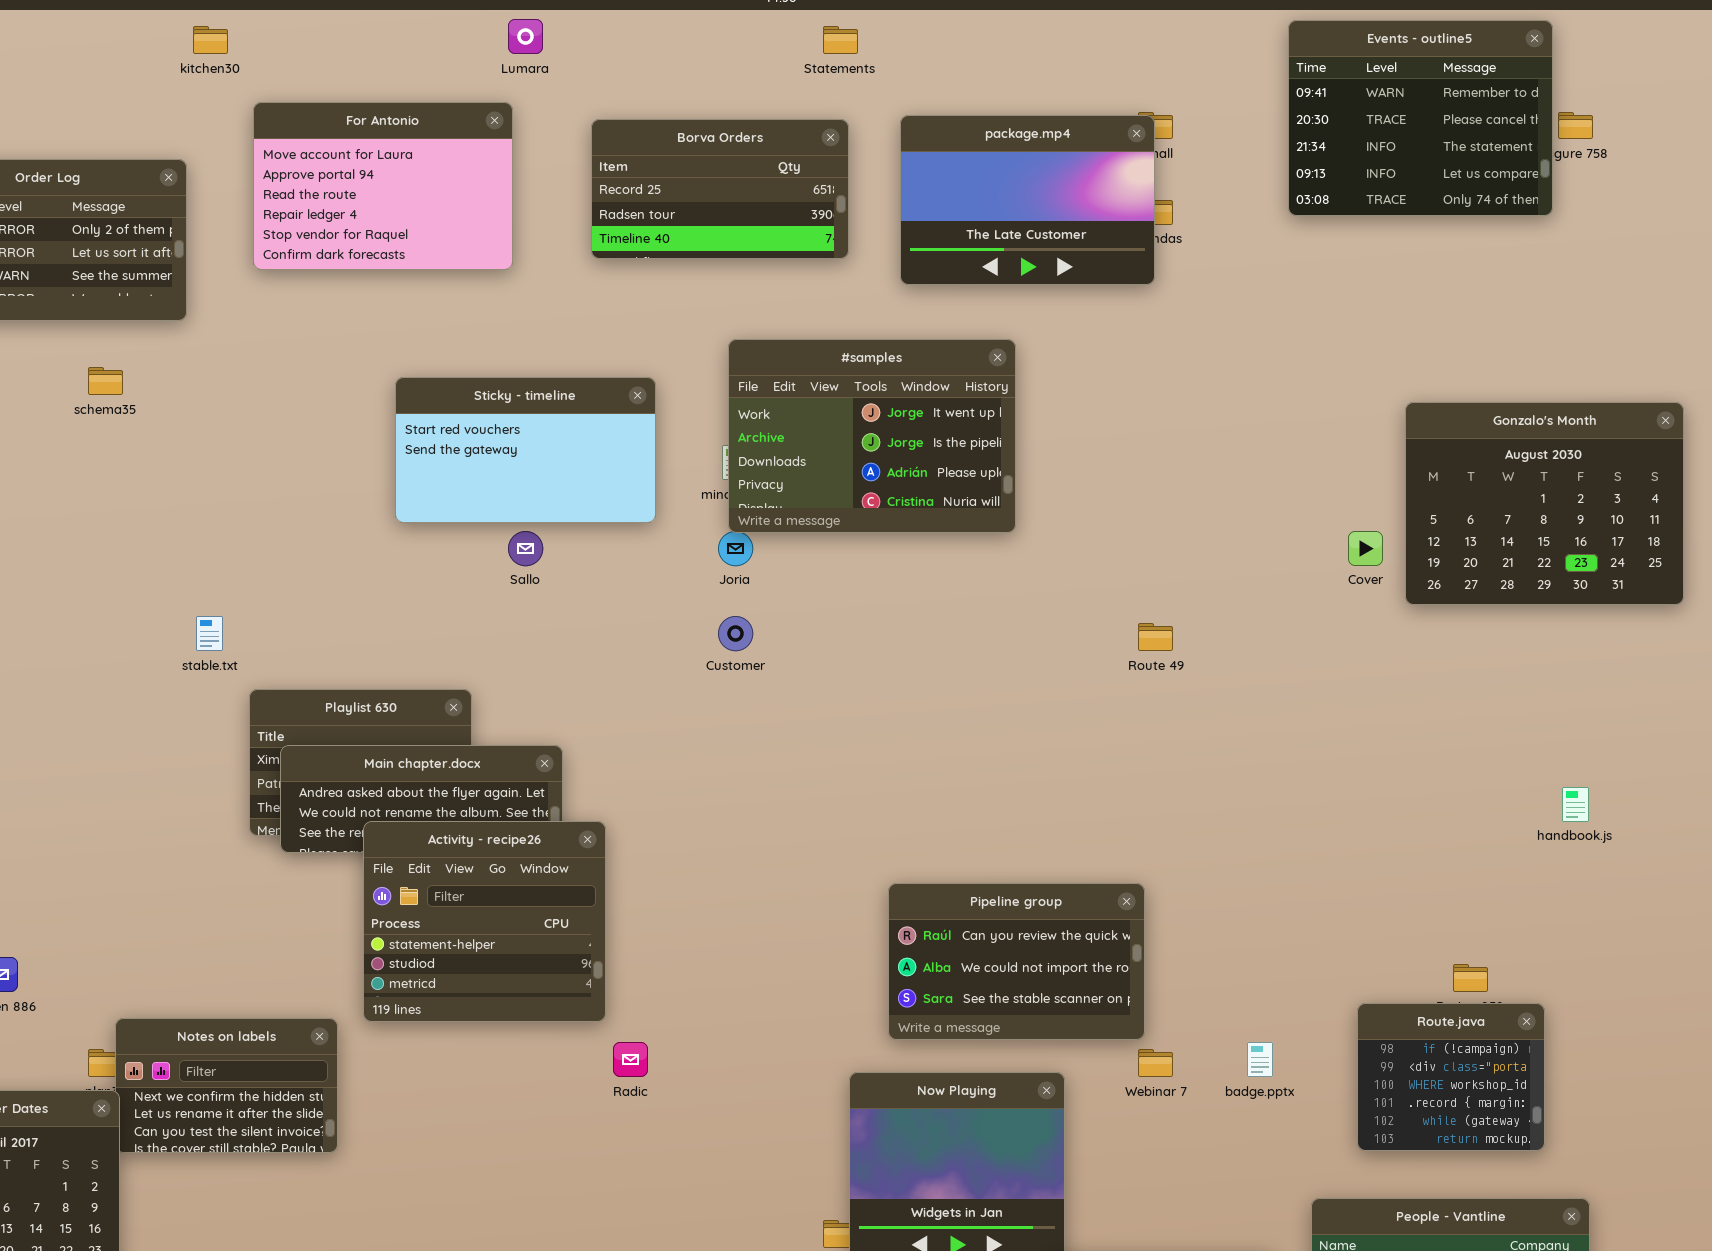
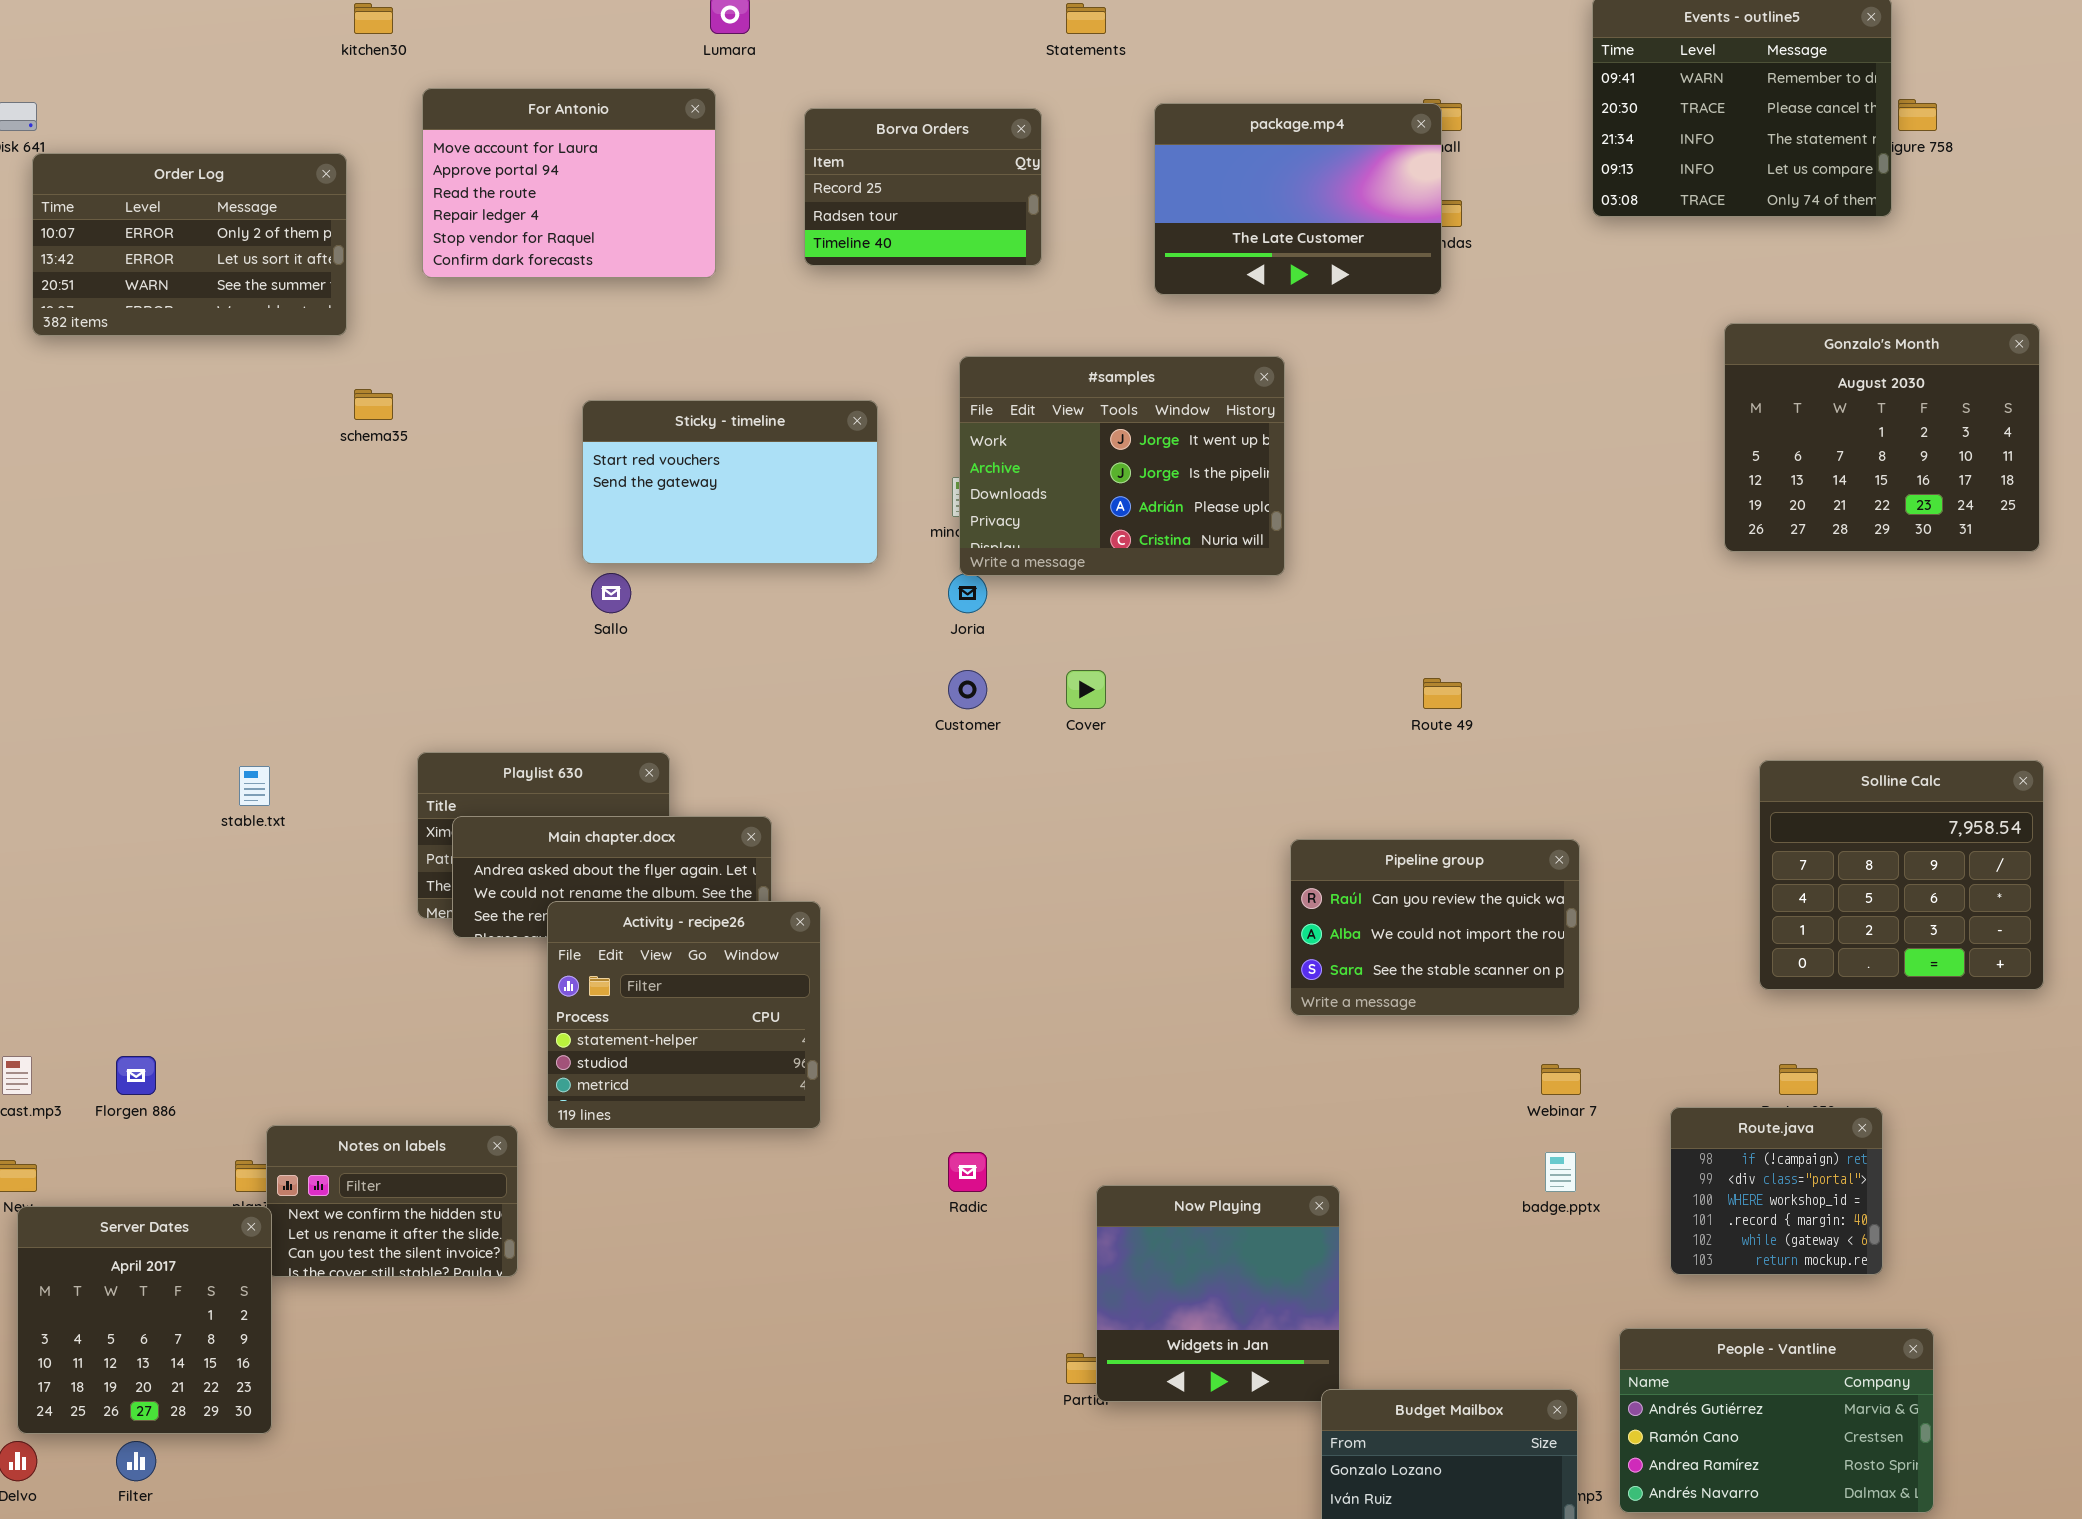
Borva Orders: [591,119,849,259] -> [804,108,1042,266], resized
schema35: [88,367,123,395] -> [354,389,393,420], moved
Gonzalo's Month: [1405,402,1684,605] -> [1724,323,2040,552], moved
Sallo: [508,531,543,566] -> [591,573,631,613], moved
Cover: [1348,531,1383,566] -> [1066,670,1106,709], moved
stable.txt: [196,616,223,651] -> [239,766,270,806], moved
Solline Calc: none -> [1759,760,2044,990], opened
Pipeline group: [888,883,1145,1040] -> [1290,839,1580,1016], moved
Radic: [613,1042,648,1077] -> [948,1152,987,1192], moved
Webinar 7: [1138,1049,1173,1077] -> [1541,1064,1581,1095], moved

